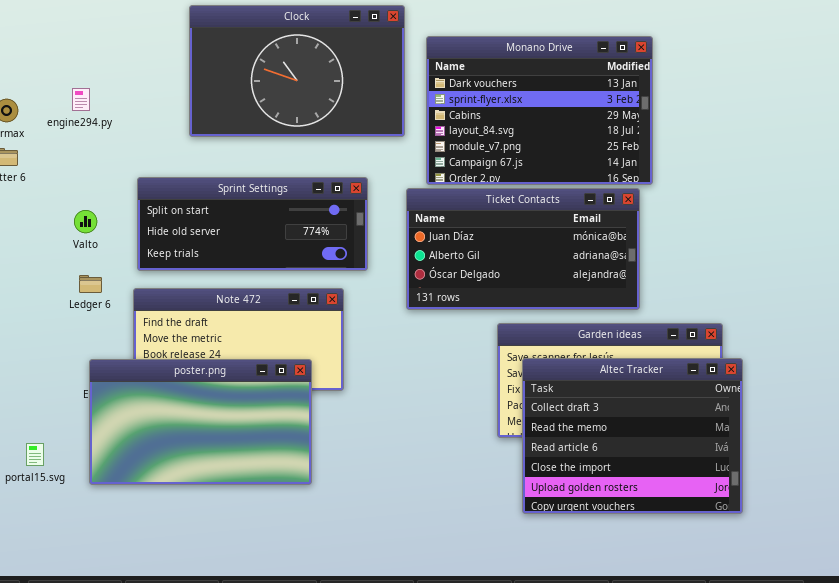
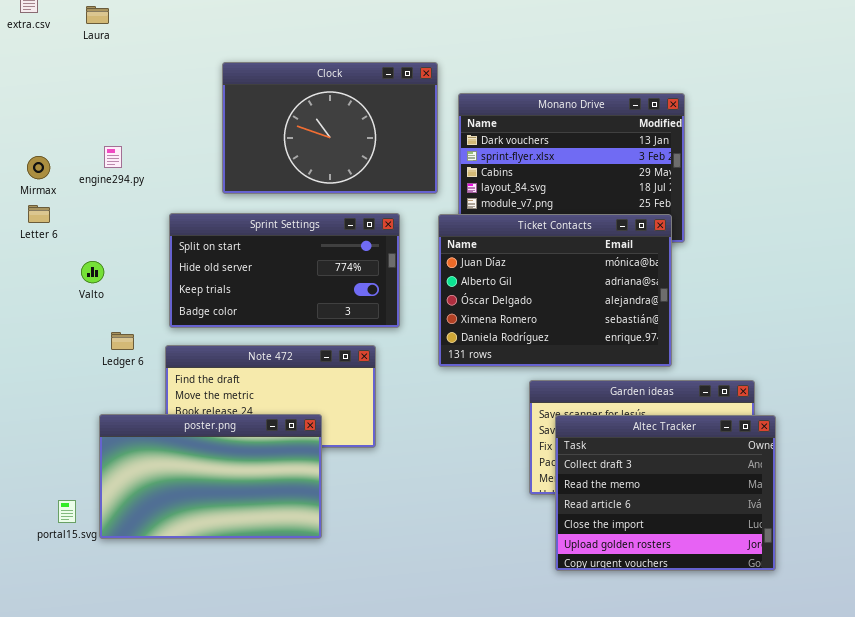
Sprint Settings: [137,177,368,271] -> [169,213,400,328], resized
Ticket Contacts: [406,188,640,310] -> [438,214,672,367], resized
Valto: [74,210,97,233] -> [81,261,104,283], moved
poster.png: [89,359,312,485] -> [99,414,322,539], moved

